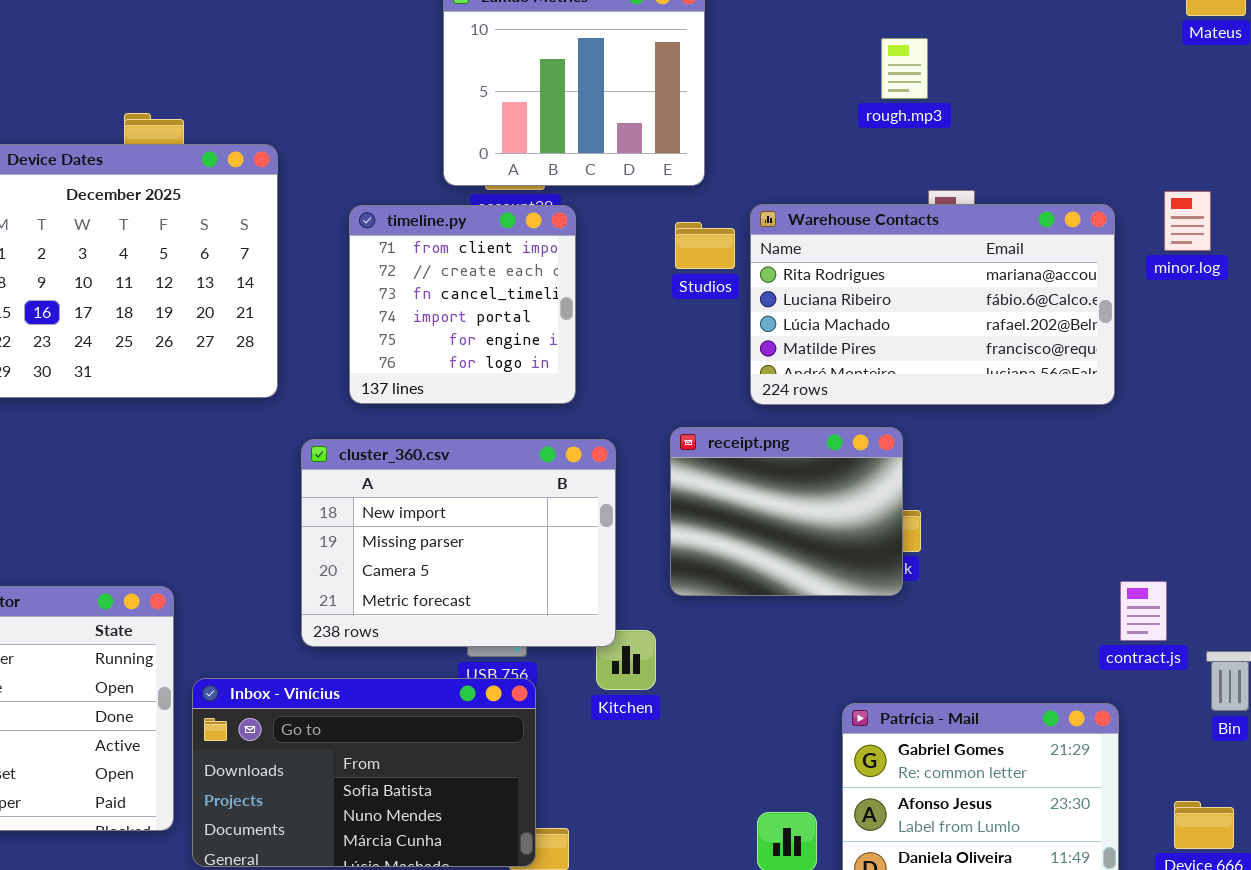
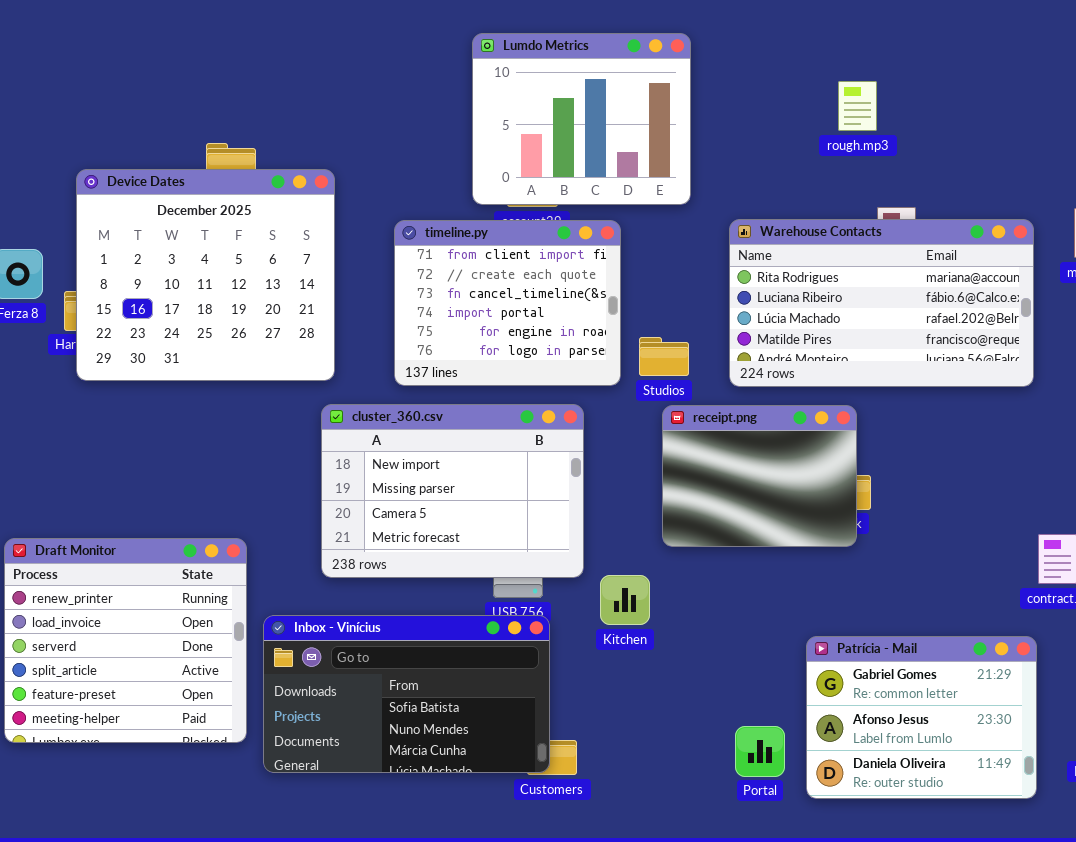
timeline.py: [349,205,576,404] -> [394,220,621,386], resized
Studios: [675,222,735,269] -> [639,337,689,376], moved
cluster_360.csv: [301,439,616,647] -> [321,404,584,578], moved

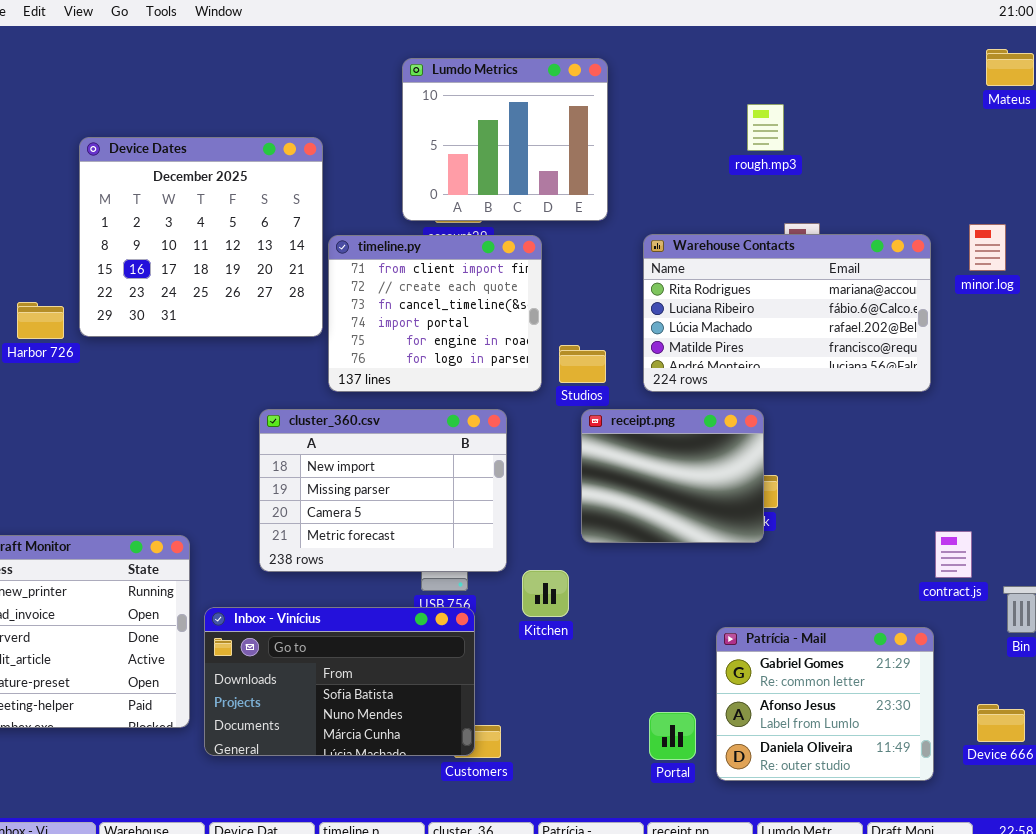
Device Dates: [76,169,335,381] -> [79,137,323,337], moved

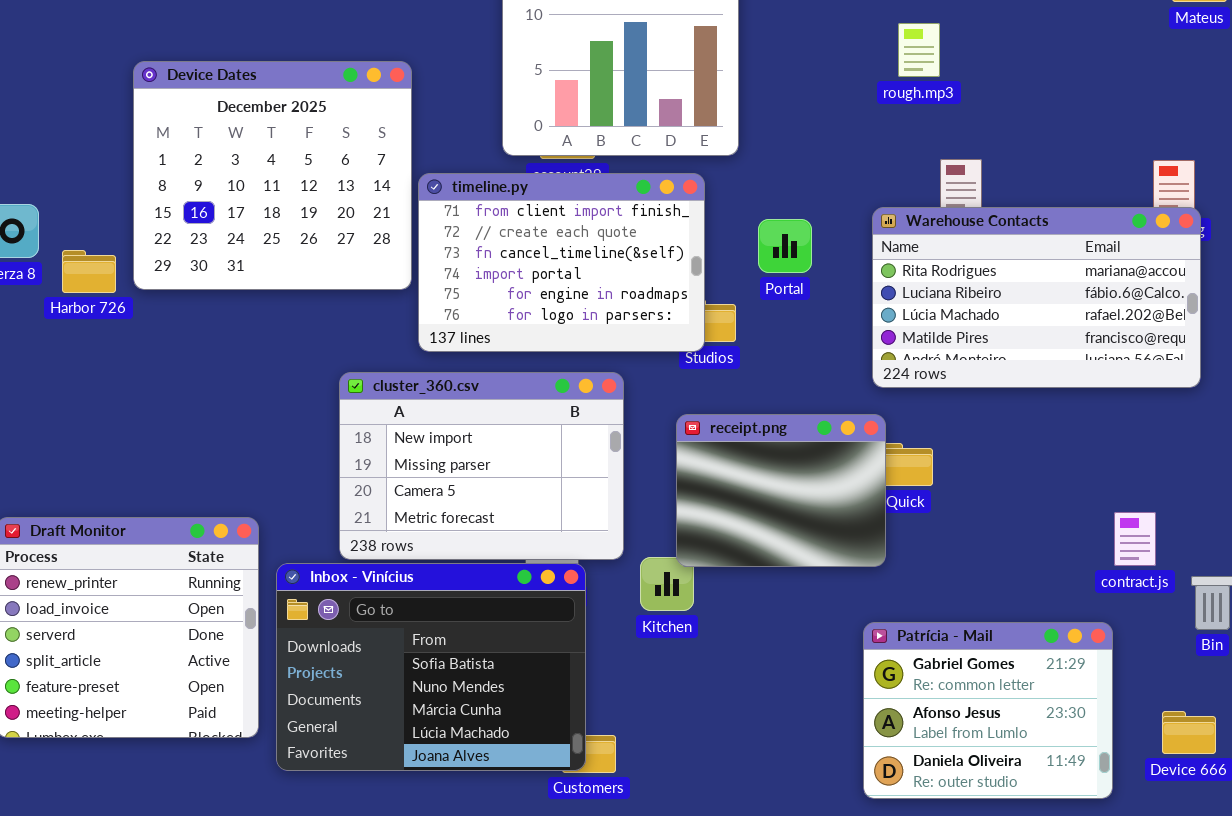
Warehouse Contacts: [643,234,931,392] -> [872,207,1201,388], moved
timeline.py: [328,235,542,392] -> [418,173,705,352], resized
receipt.png: [581,409,764,543] -> [676,414,886,567], moved
Inbox - Vinícius: [204,607,475,756] -> [276,563,586,771], resized
Portal: [649,712,696,760] -> [758,219,812,273], moved

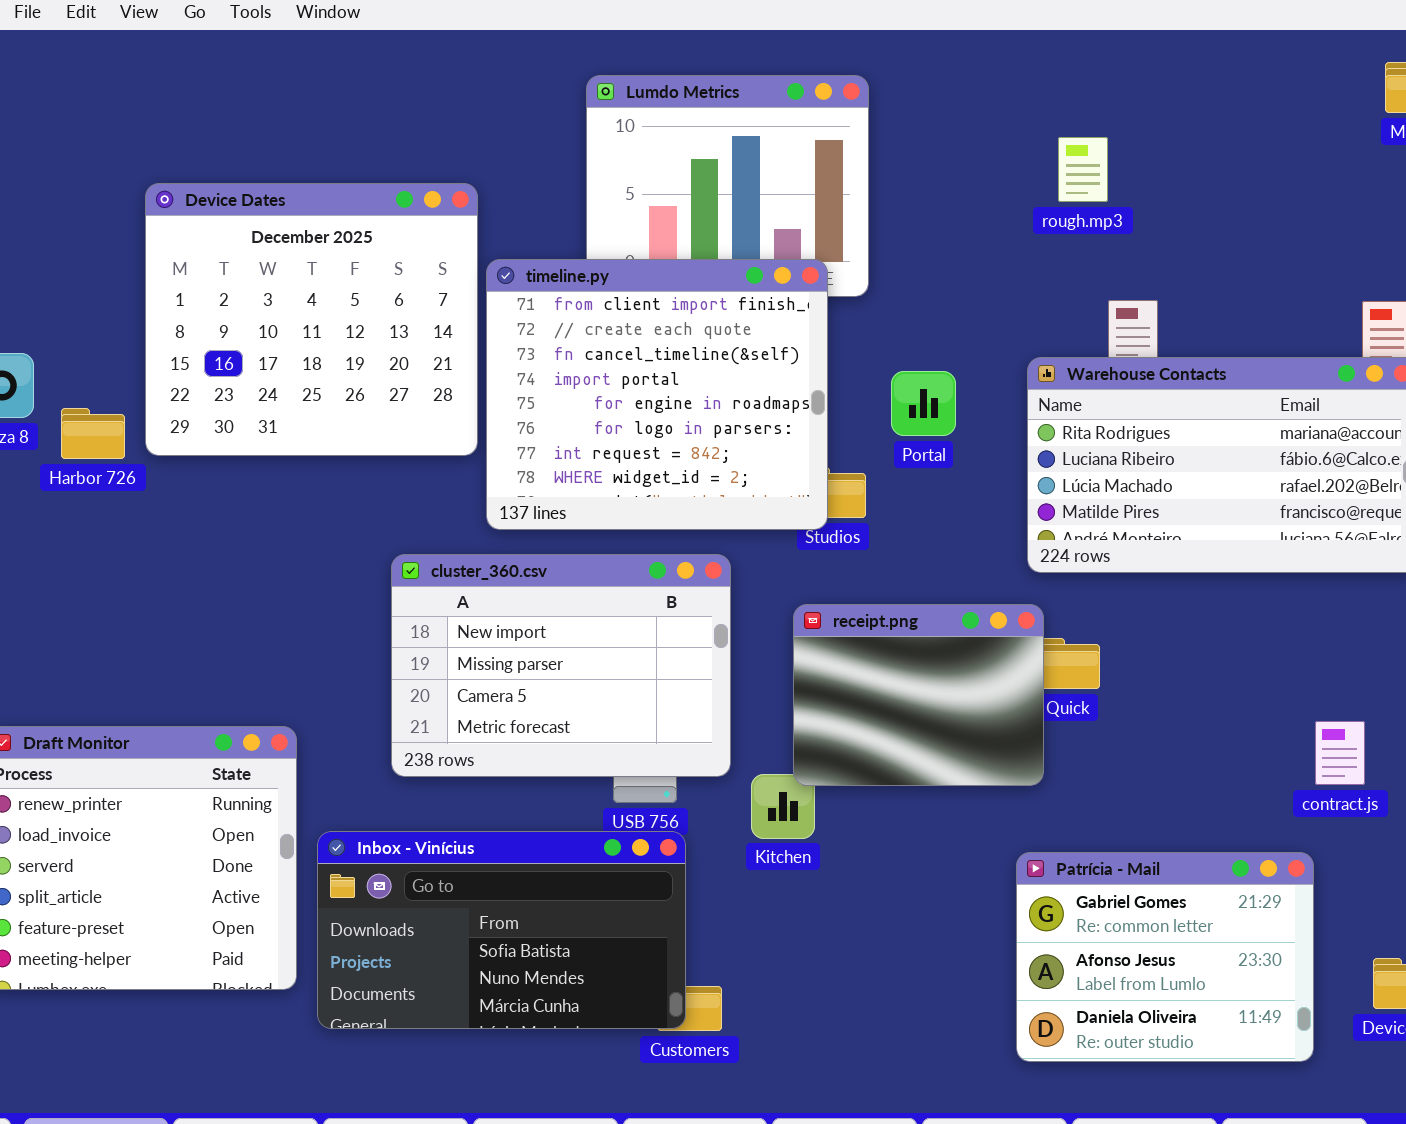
timeline.py: [418,173,705,352] -> [486,259,828,530], resized
Inbox - Vinícius: [276,563,586,771] -> [317,831,686,1029], resized

